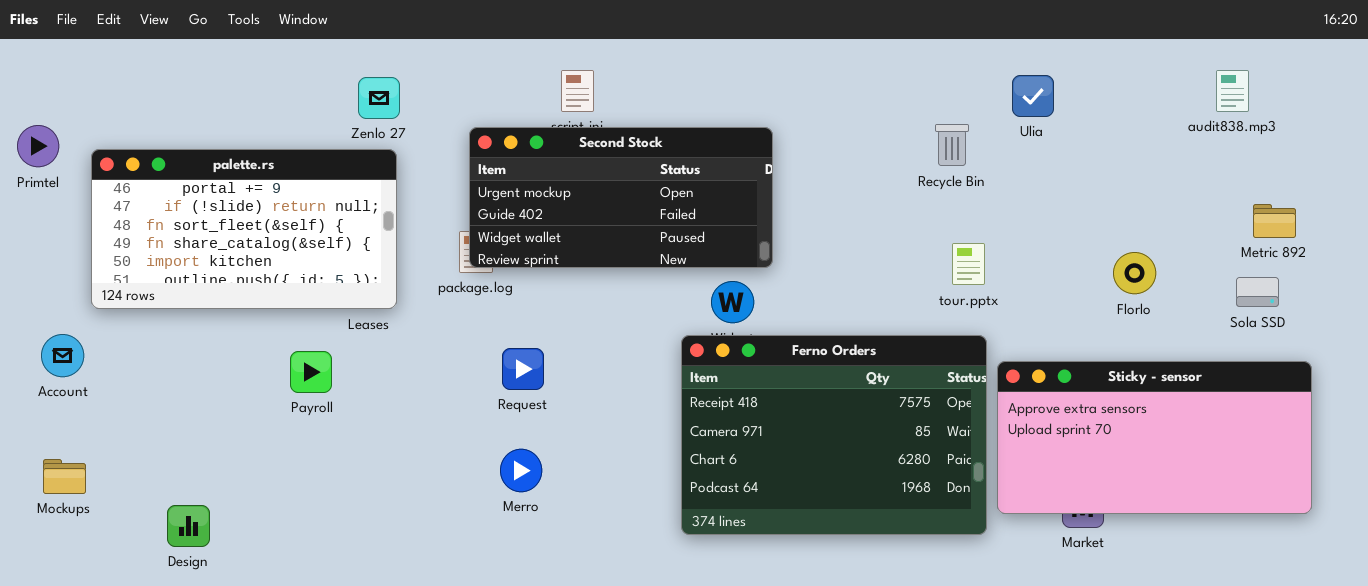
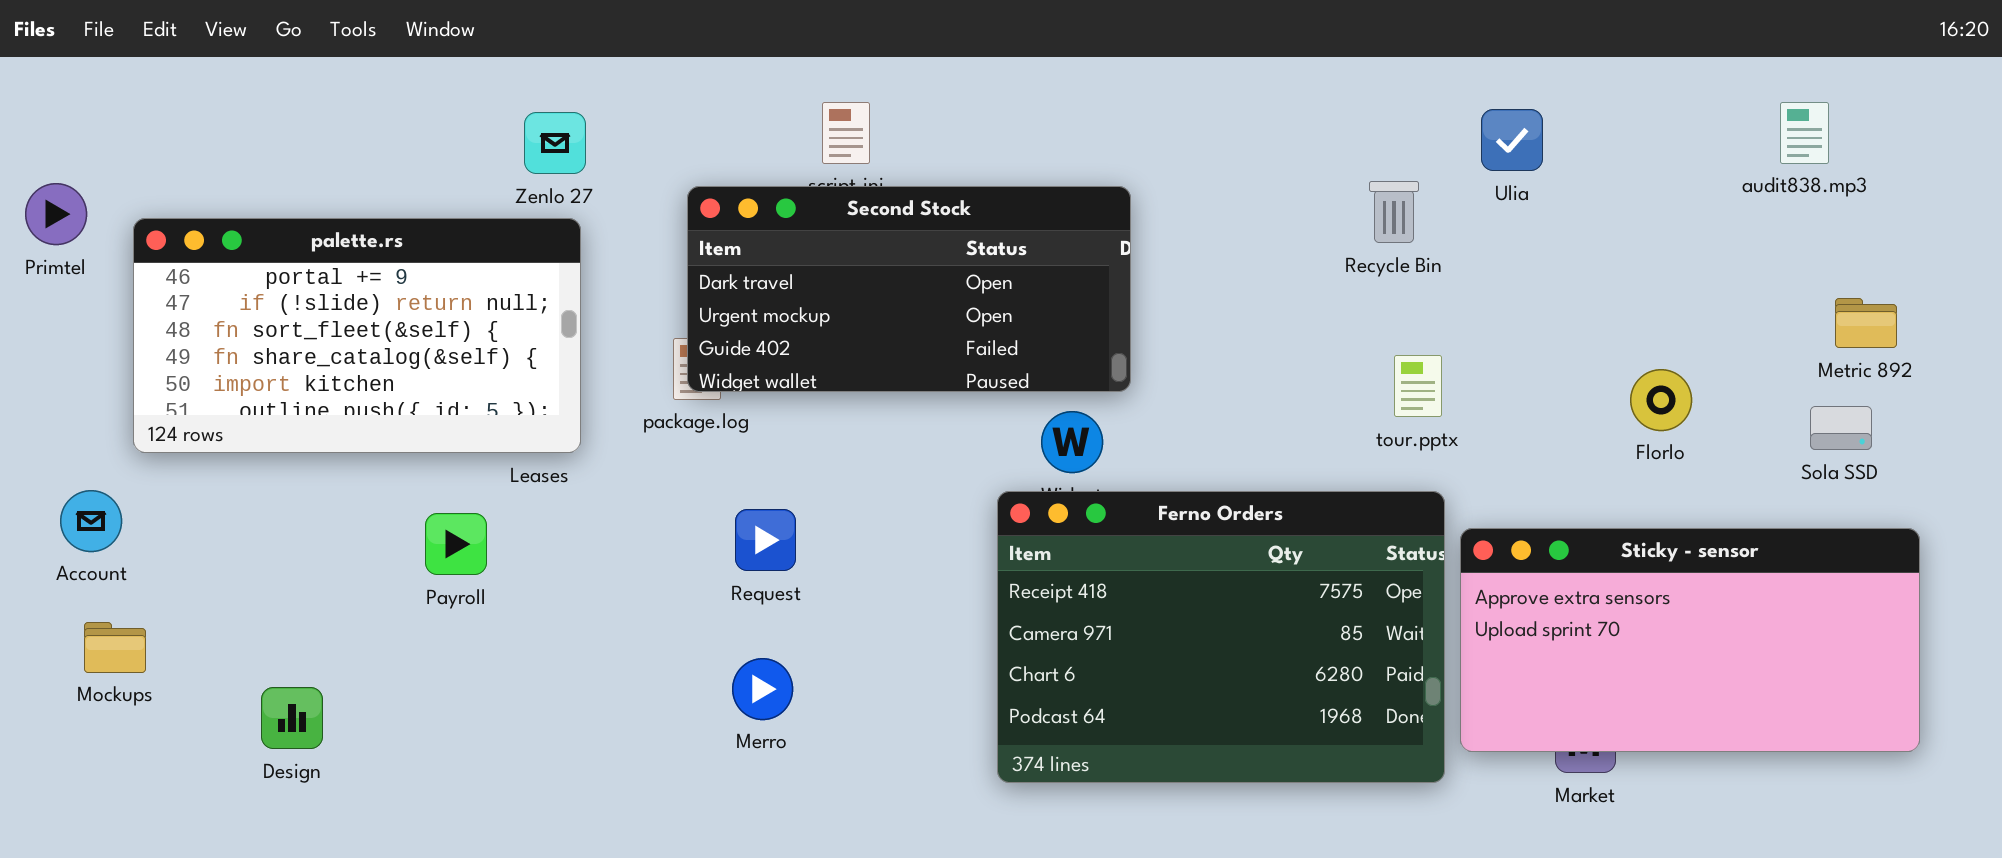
Second Stock: [469,127,773,268] -> [687,186,1131,392], scrolled up 1 row
Mockups: [43,459,86,494] -> [84,622,146,673], moved
Design: [167,505,210,547] -> [261,687,323,749], moved

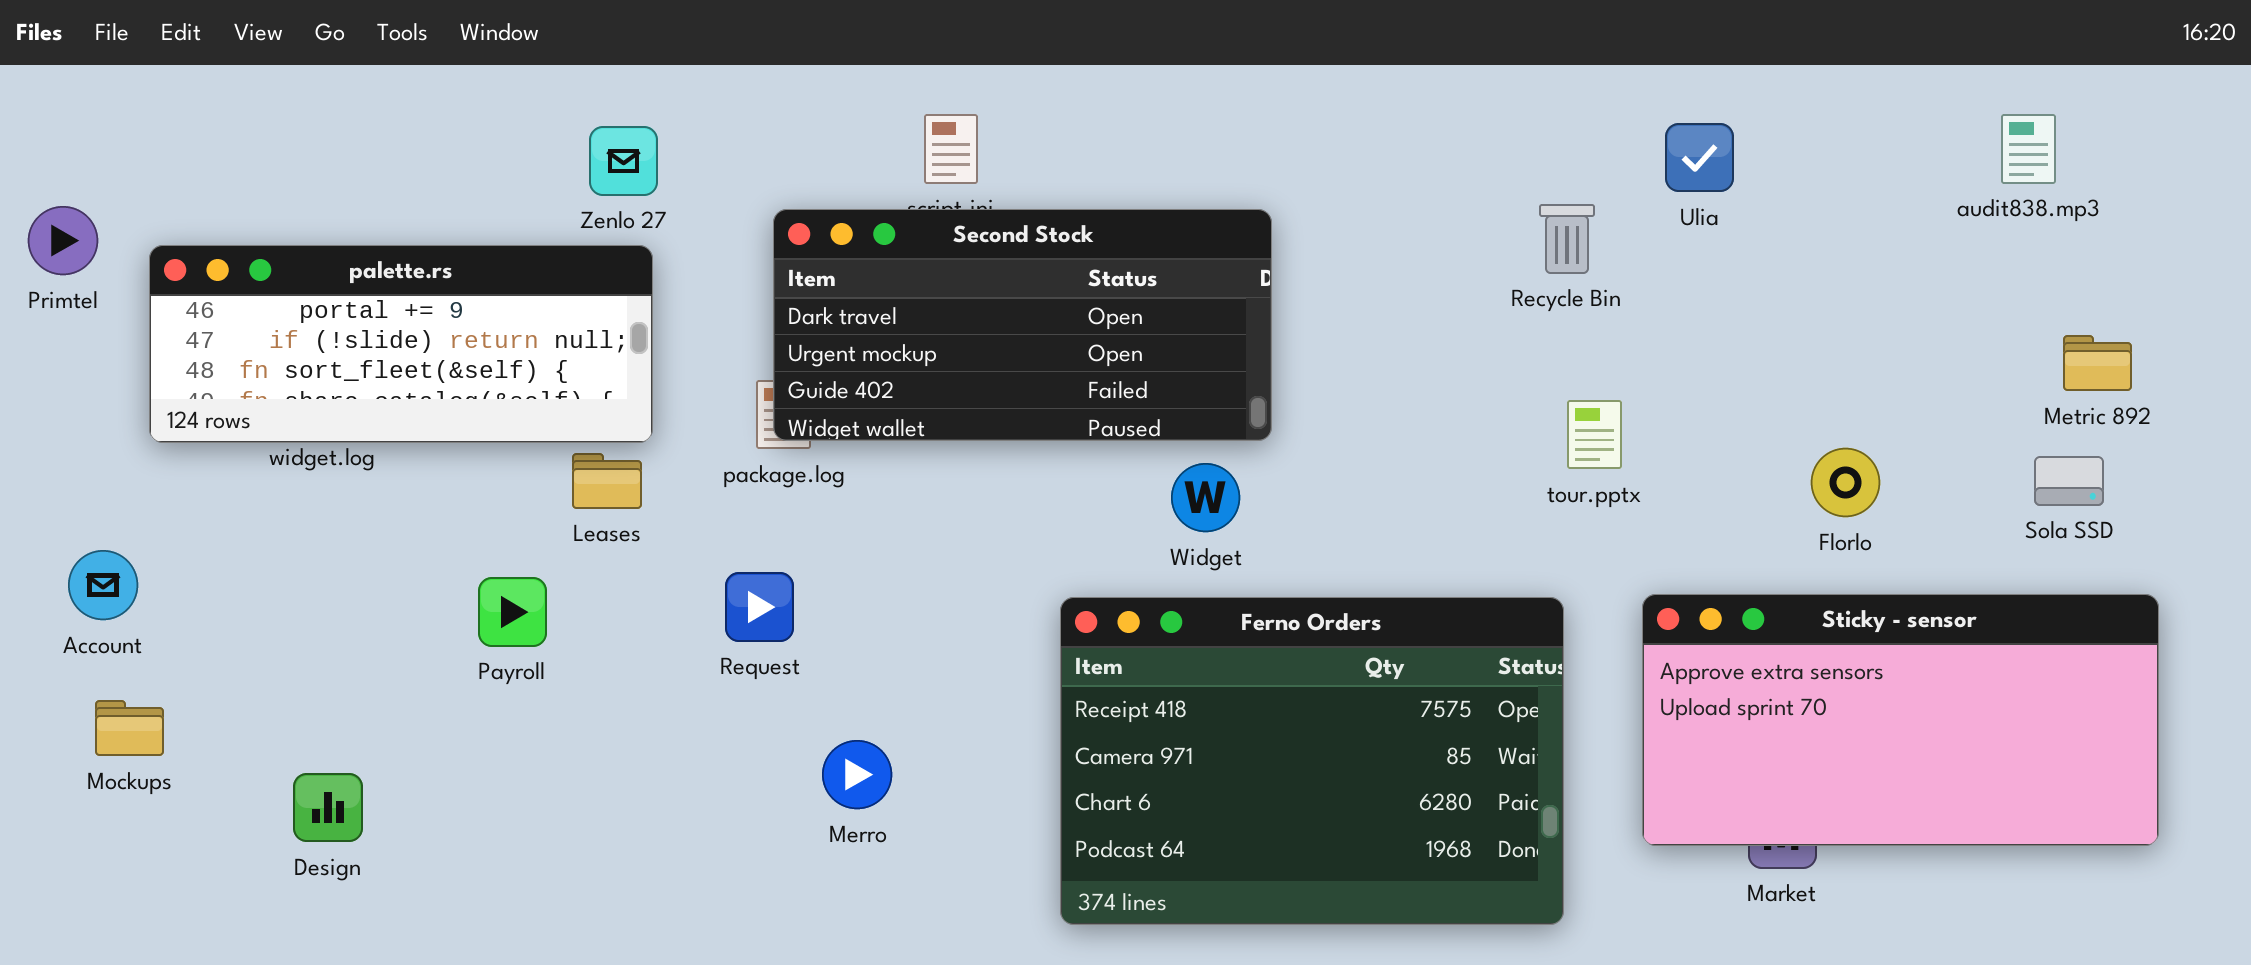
palette.rs: [133,218,581,453] -> [149,245,653,443], resized
Florlo: [1630,369,1692,431] -> [1811,448,1880,517], moved
Ferno Orders: [997,491,1445,783] -> [1060,597,1564,925], moved
Request: [735,509,796,571] -> [725,572,794,642], moved

